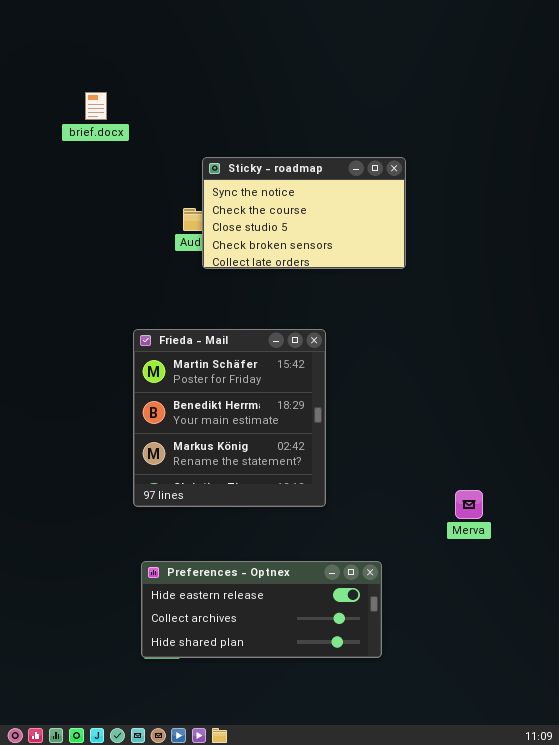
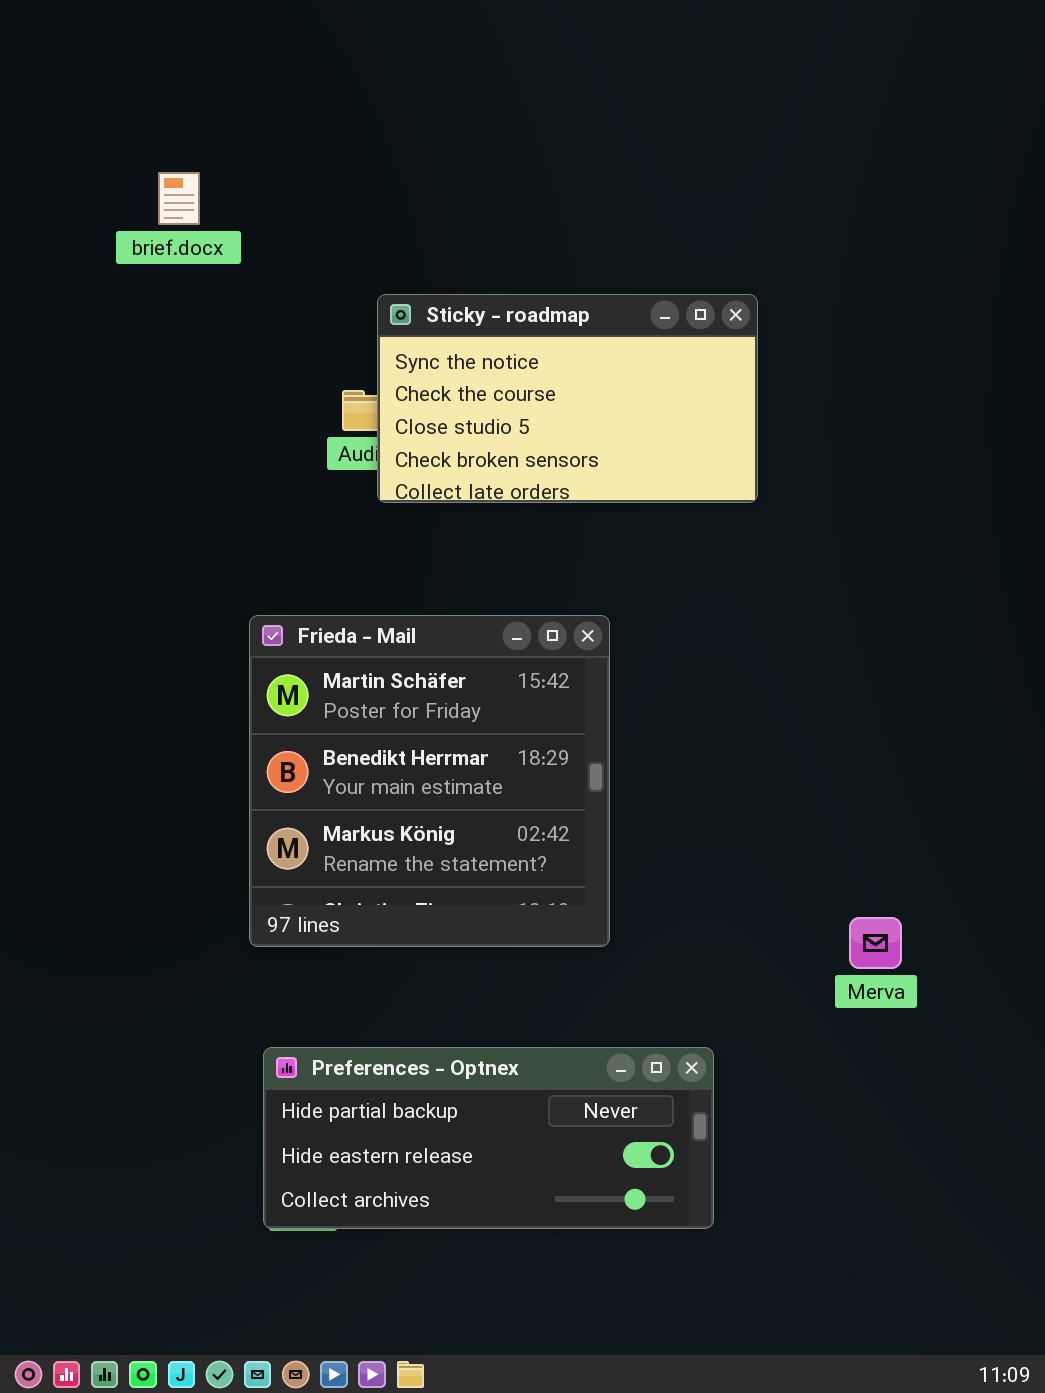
Preferences - Optnex: [141,561,382,658] -> [263,1047,714,1229], scrolled up 1 row

